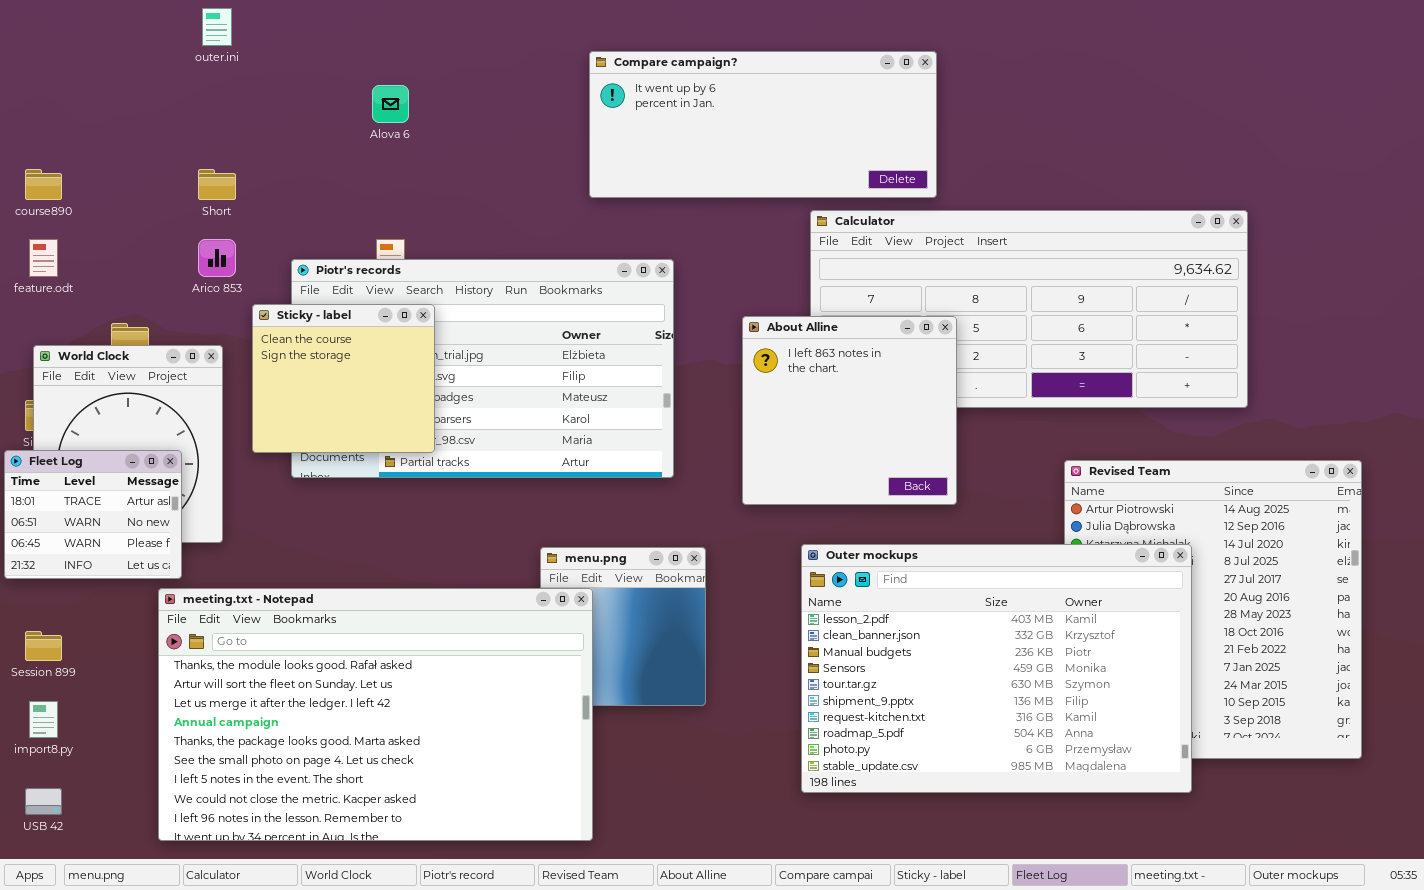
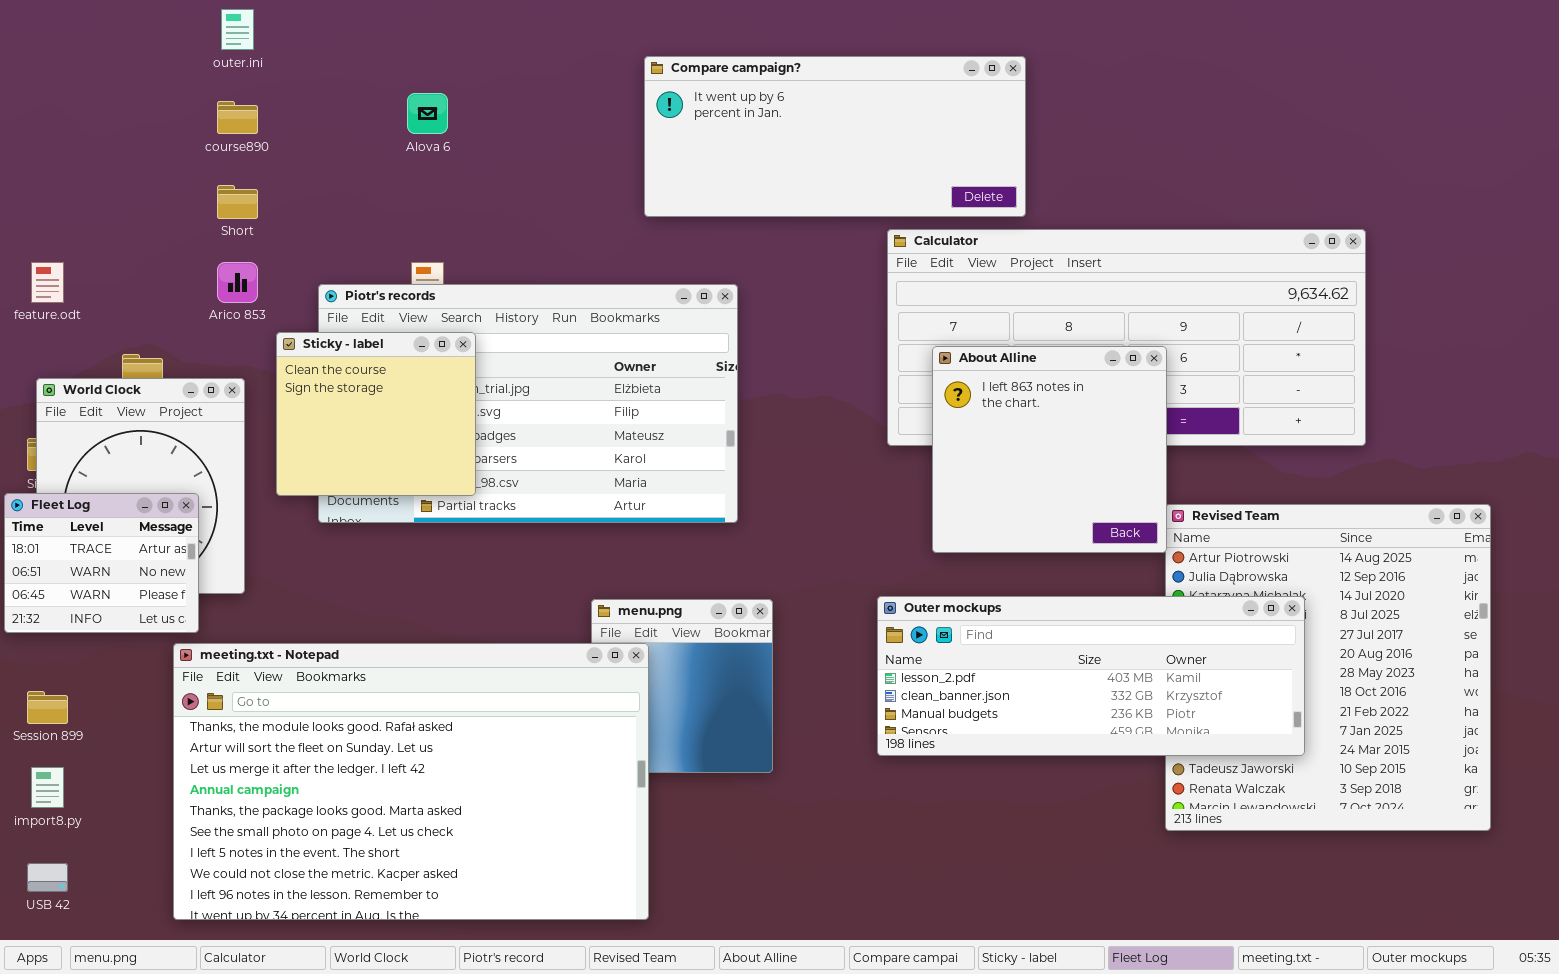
course890: [25,169,62,200] -> [217,101,258,134], moved
About Alline: [742,316,957,505] -> [932,346,1167,553], moved
Outer mockups: [801,544,1192,793] -> [877,596,1305,756], resized

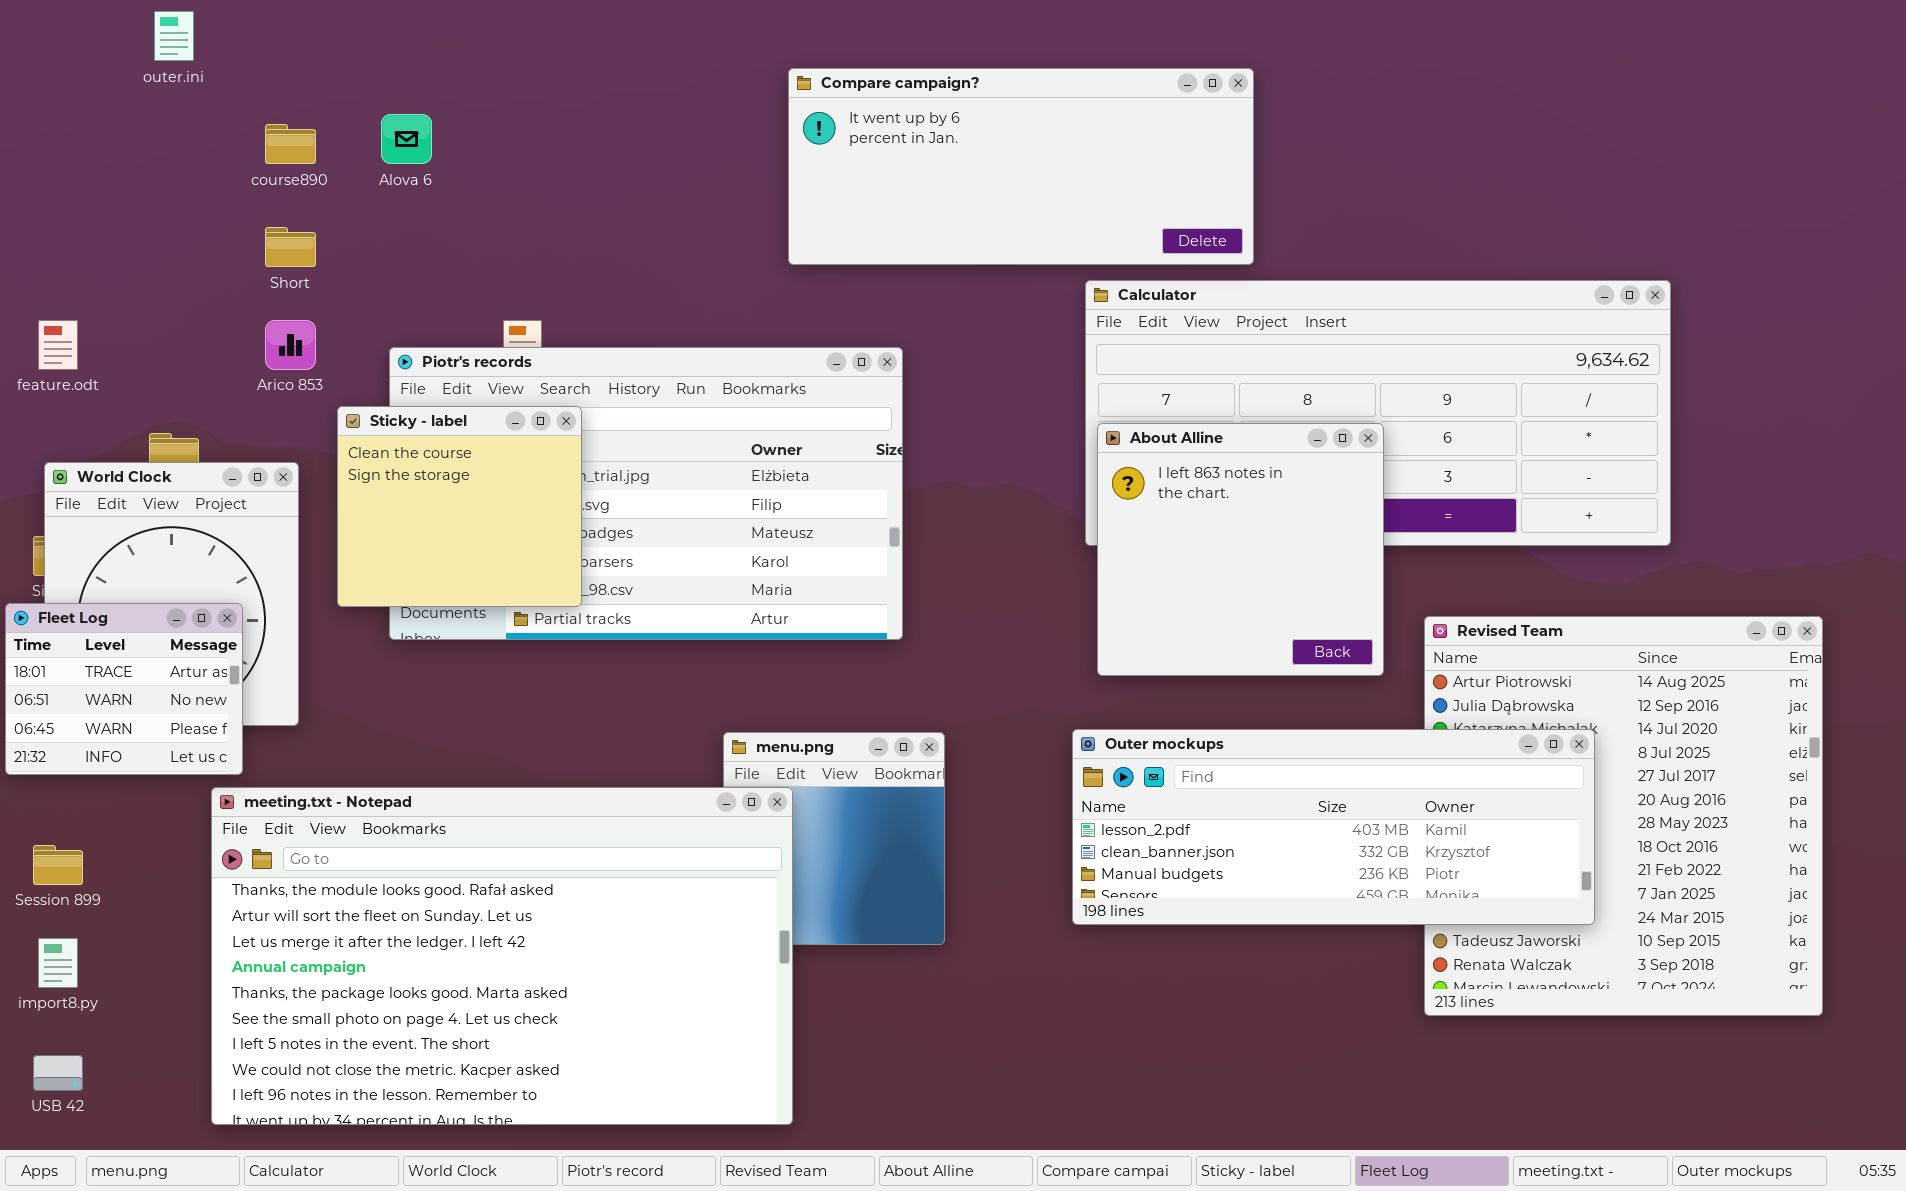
outer.ini: [221,9,254,50] -> [154,11,194,61], moved
Alova 6: [407,93,448,134] -> [381,114,432,164], moved
About Alline: [932,346,1167,553] -> [1097,423,1384,676], moved

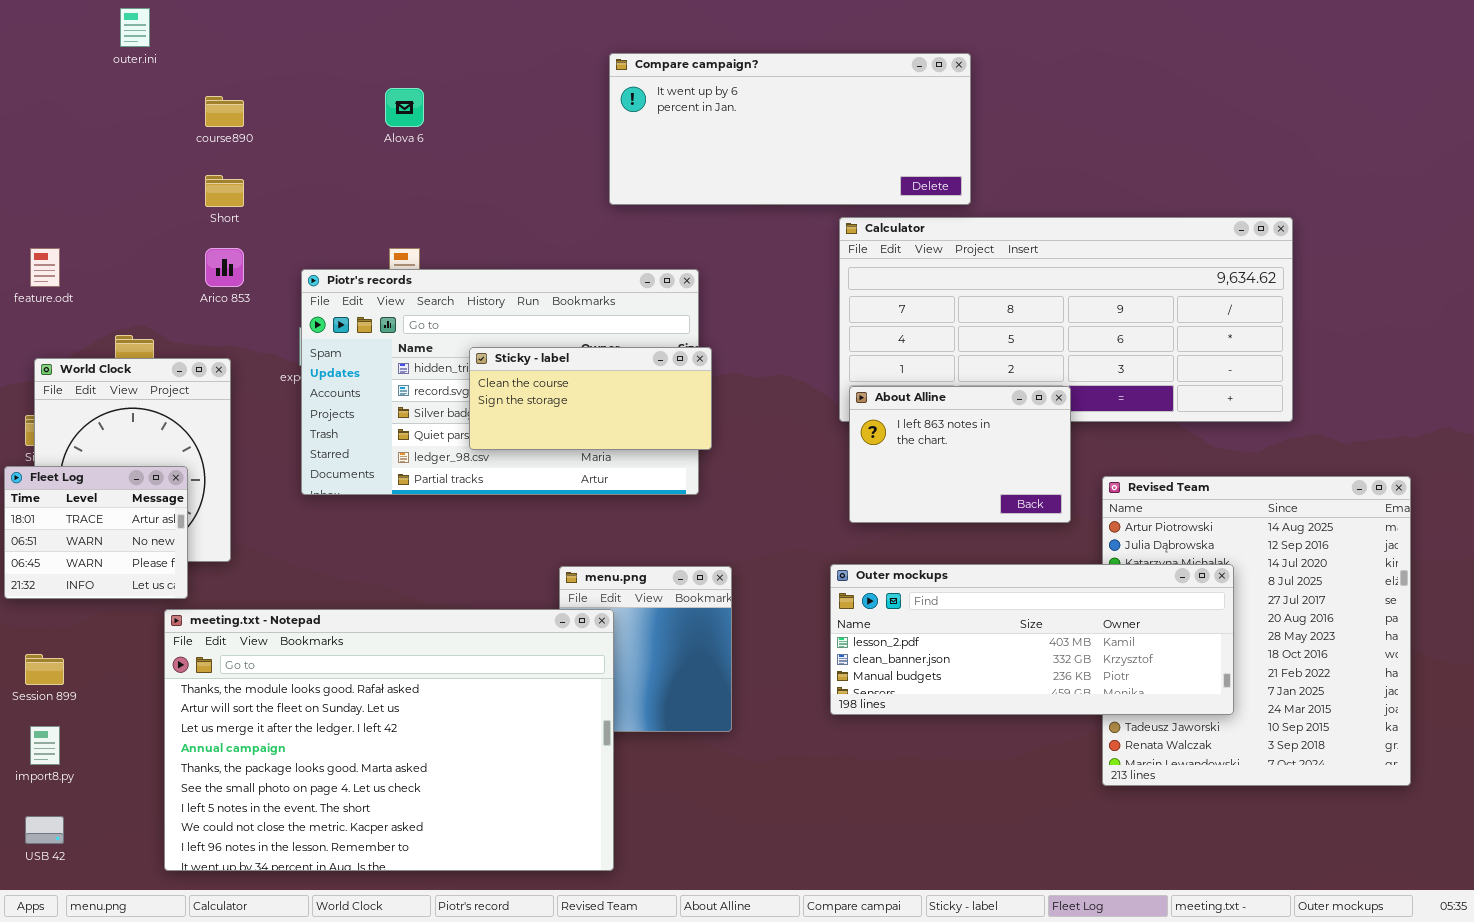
Alova 6: [381,114,432,164] -> [385,88,424,127], moved
Sticky - label: [337,406,582,607] -> [469,347,712,450], moved, resized
About Alline: [1097,423,1384,676] -> [849,386,1071,523], resized

